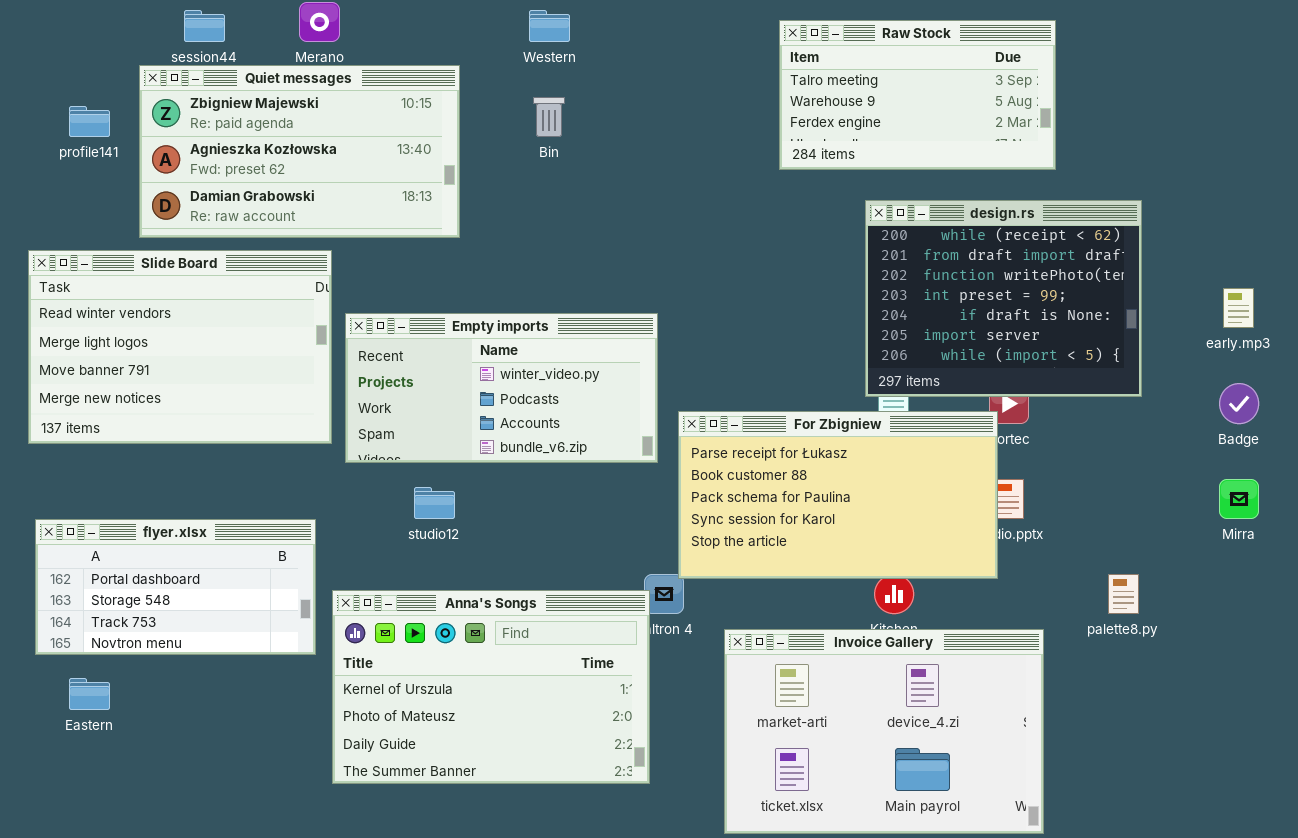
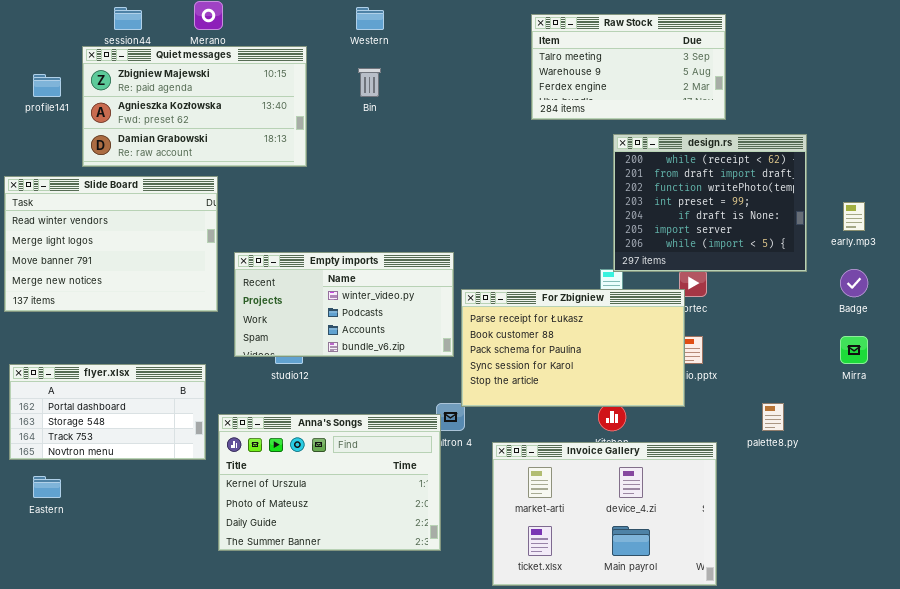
design.rs: [865,200,1142,397] -> [613,134,807,272], moved
Empty imports: [345,313,658,463] -> [234,252,454,357], moved

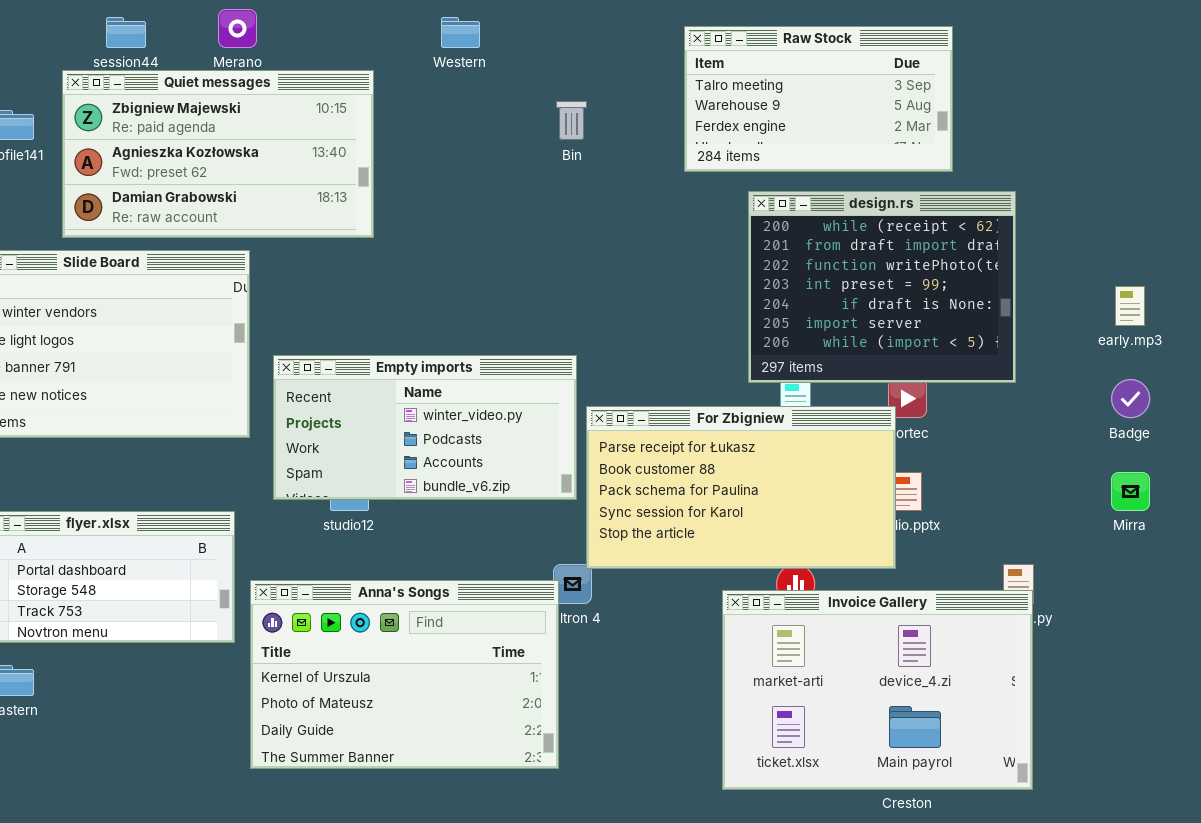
Bin: [358,68,381,97] -> [556,101,587,140], moved
design.rs: [613,134,807,272] -> [748,191,1016,383], moved
Invoice Gallery: [492,442,717,586] -> [722,590,1033,790], moved

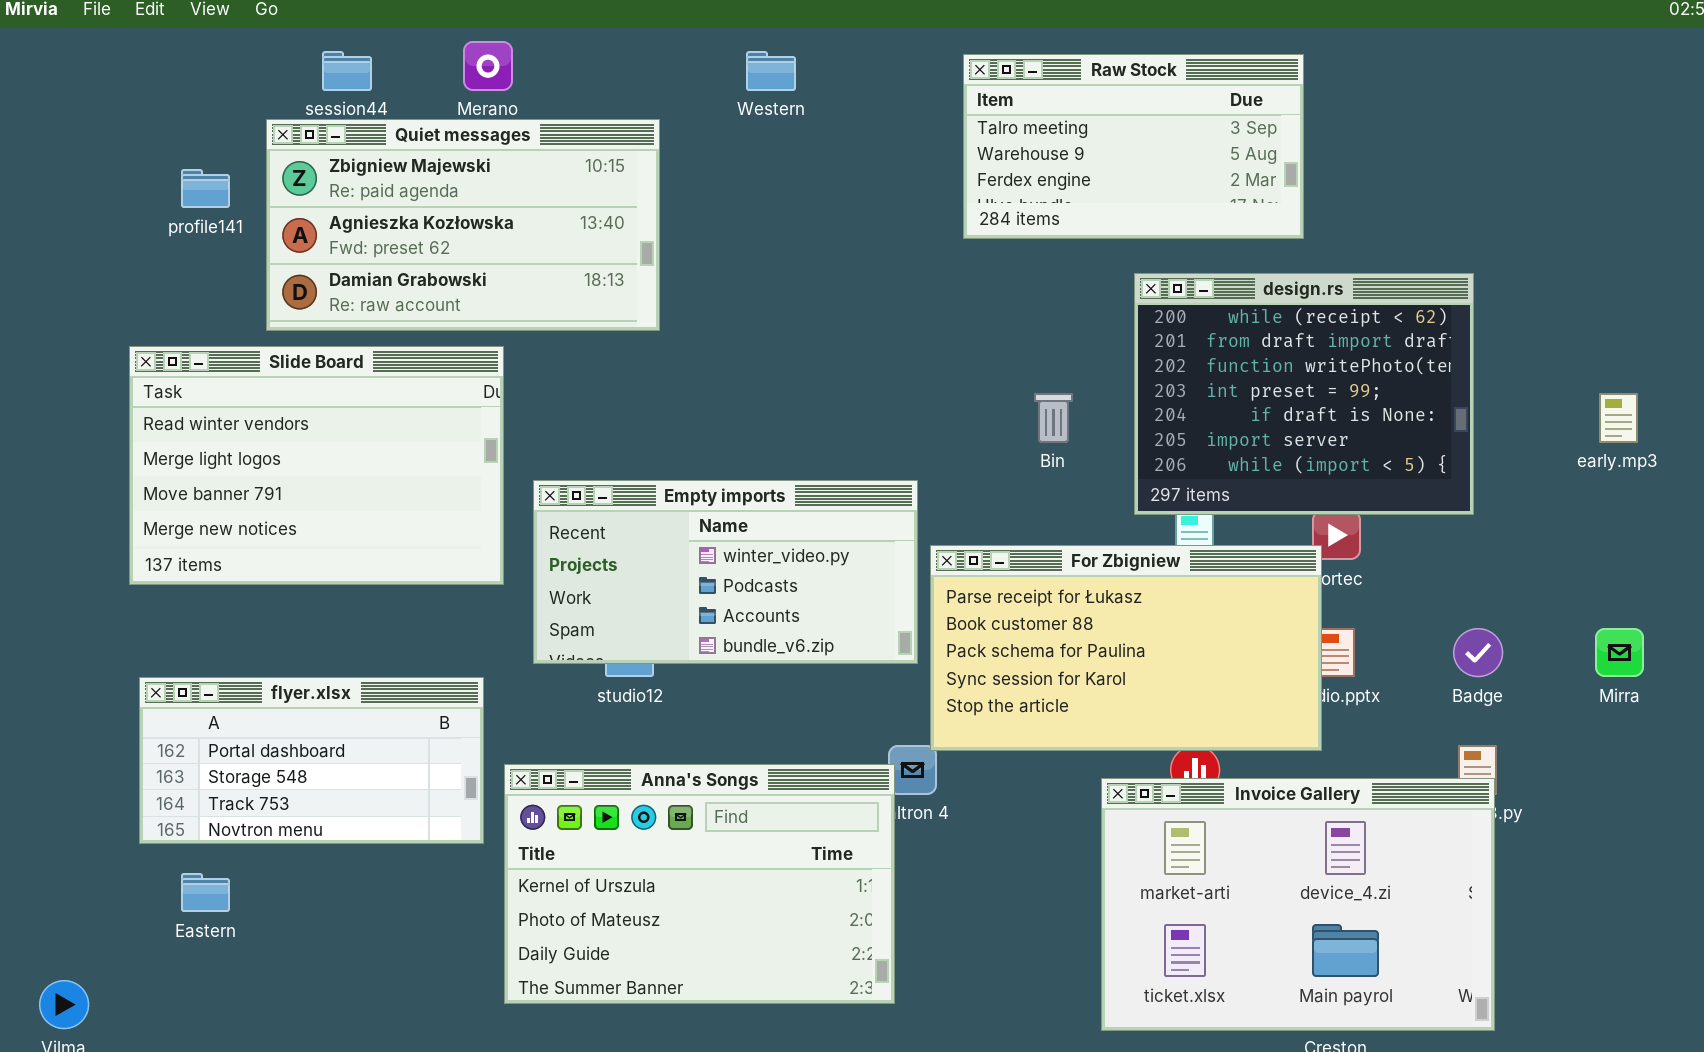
Raw Stock: [684,26,953,172] -> [963,54,1304,239], moved
Bin: [556,101,587,140] -> [1034,393,1073,443], moved
Badge: [1111,379,1150,418] -> [1453,628,1503,677], moved

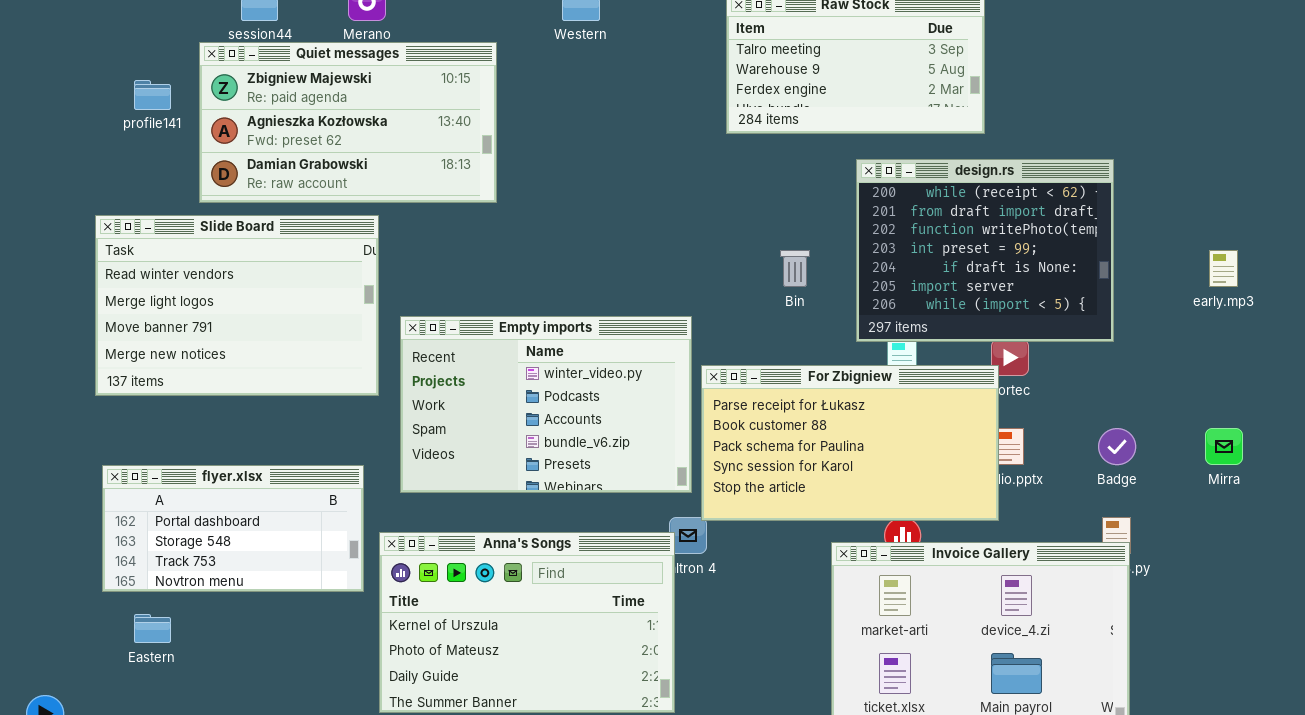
Empty imports: [533,480,918,664] -> [400,316,692,493], resized

